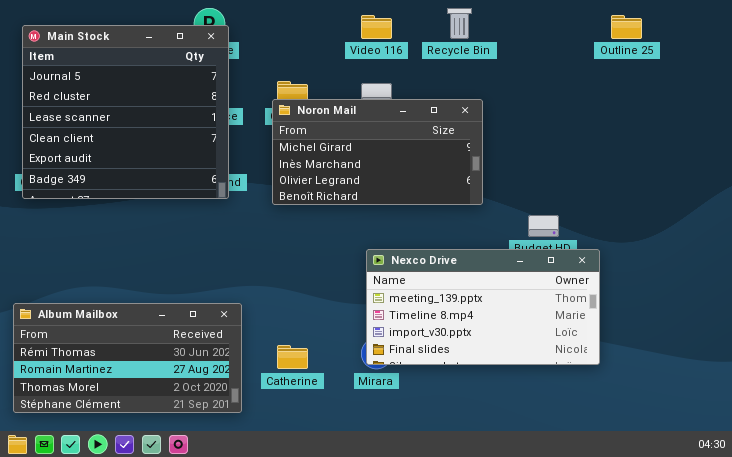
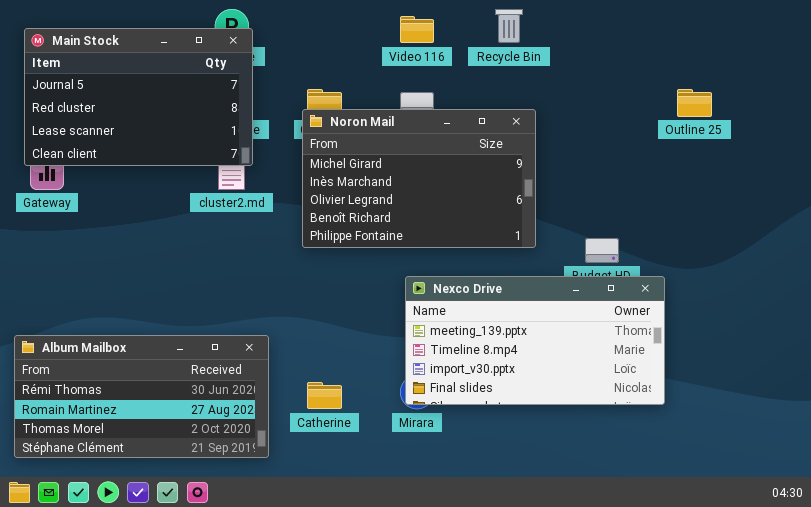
Outline 25: [611,15,642,39] -> [677,89,712,117], moved
Main Stock: [22,25,229,199] -> [24,28,253,166], resized
Noron Mail: [272,99,483,205] -> [302,109,536,248], resized

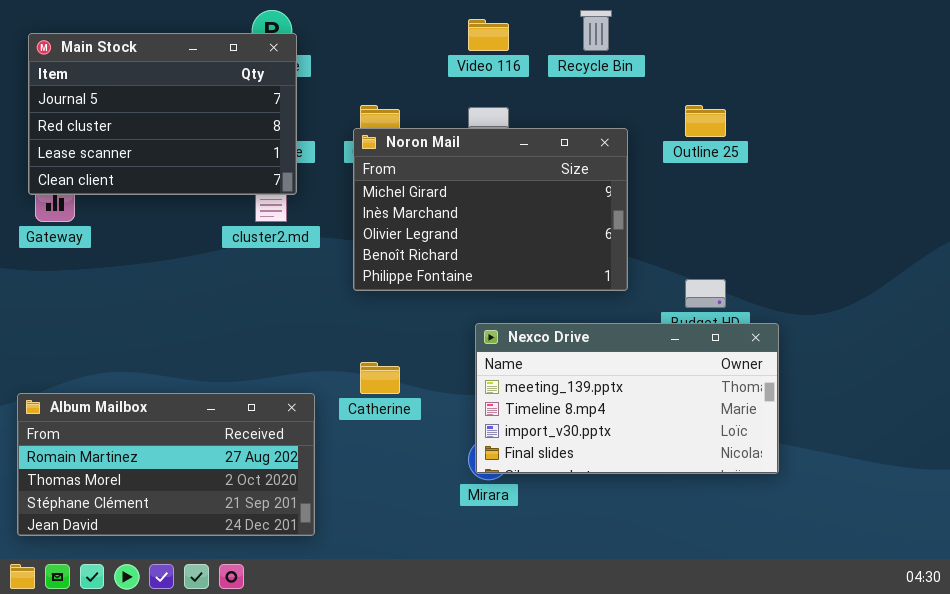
Outline 25: [677,89,712,117] -> [685,105,726,137], moved
Album Mailbox: [14,335,269,458] -> [17,393,315,536], scrolled down 1 row
Catherine: [307,382,342,409] -> [360,362,400,394], moved

